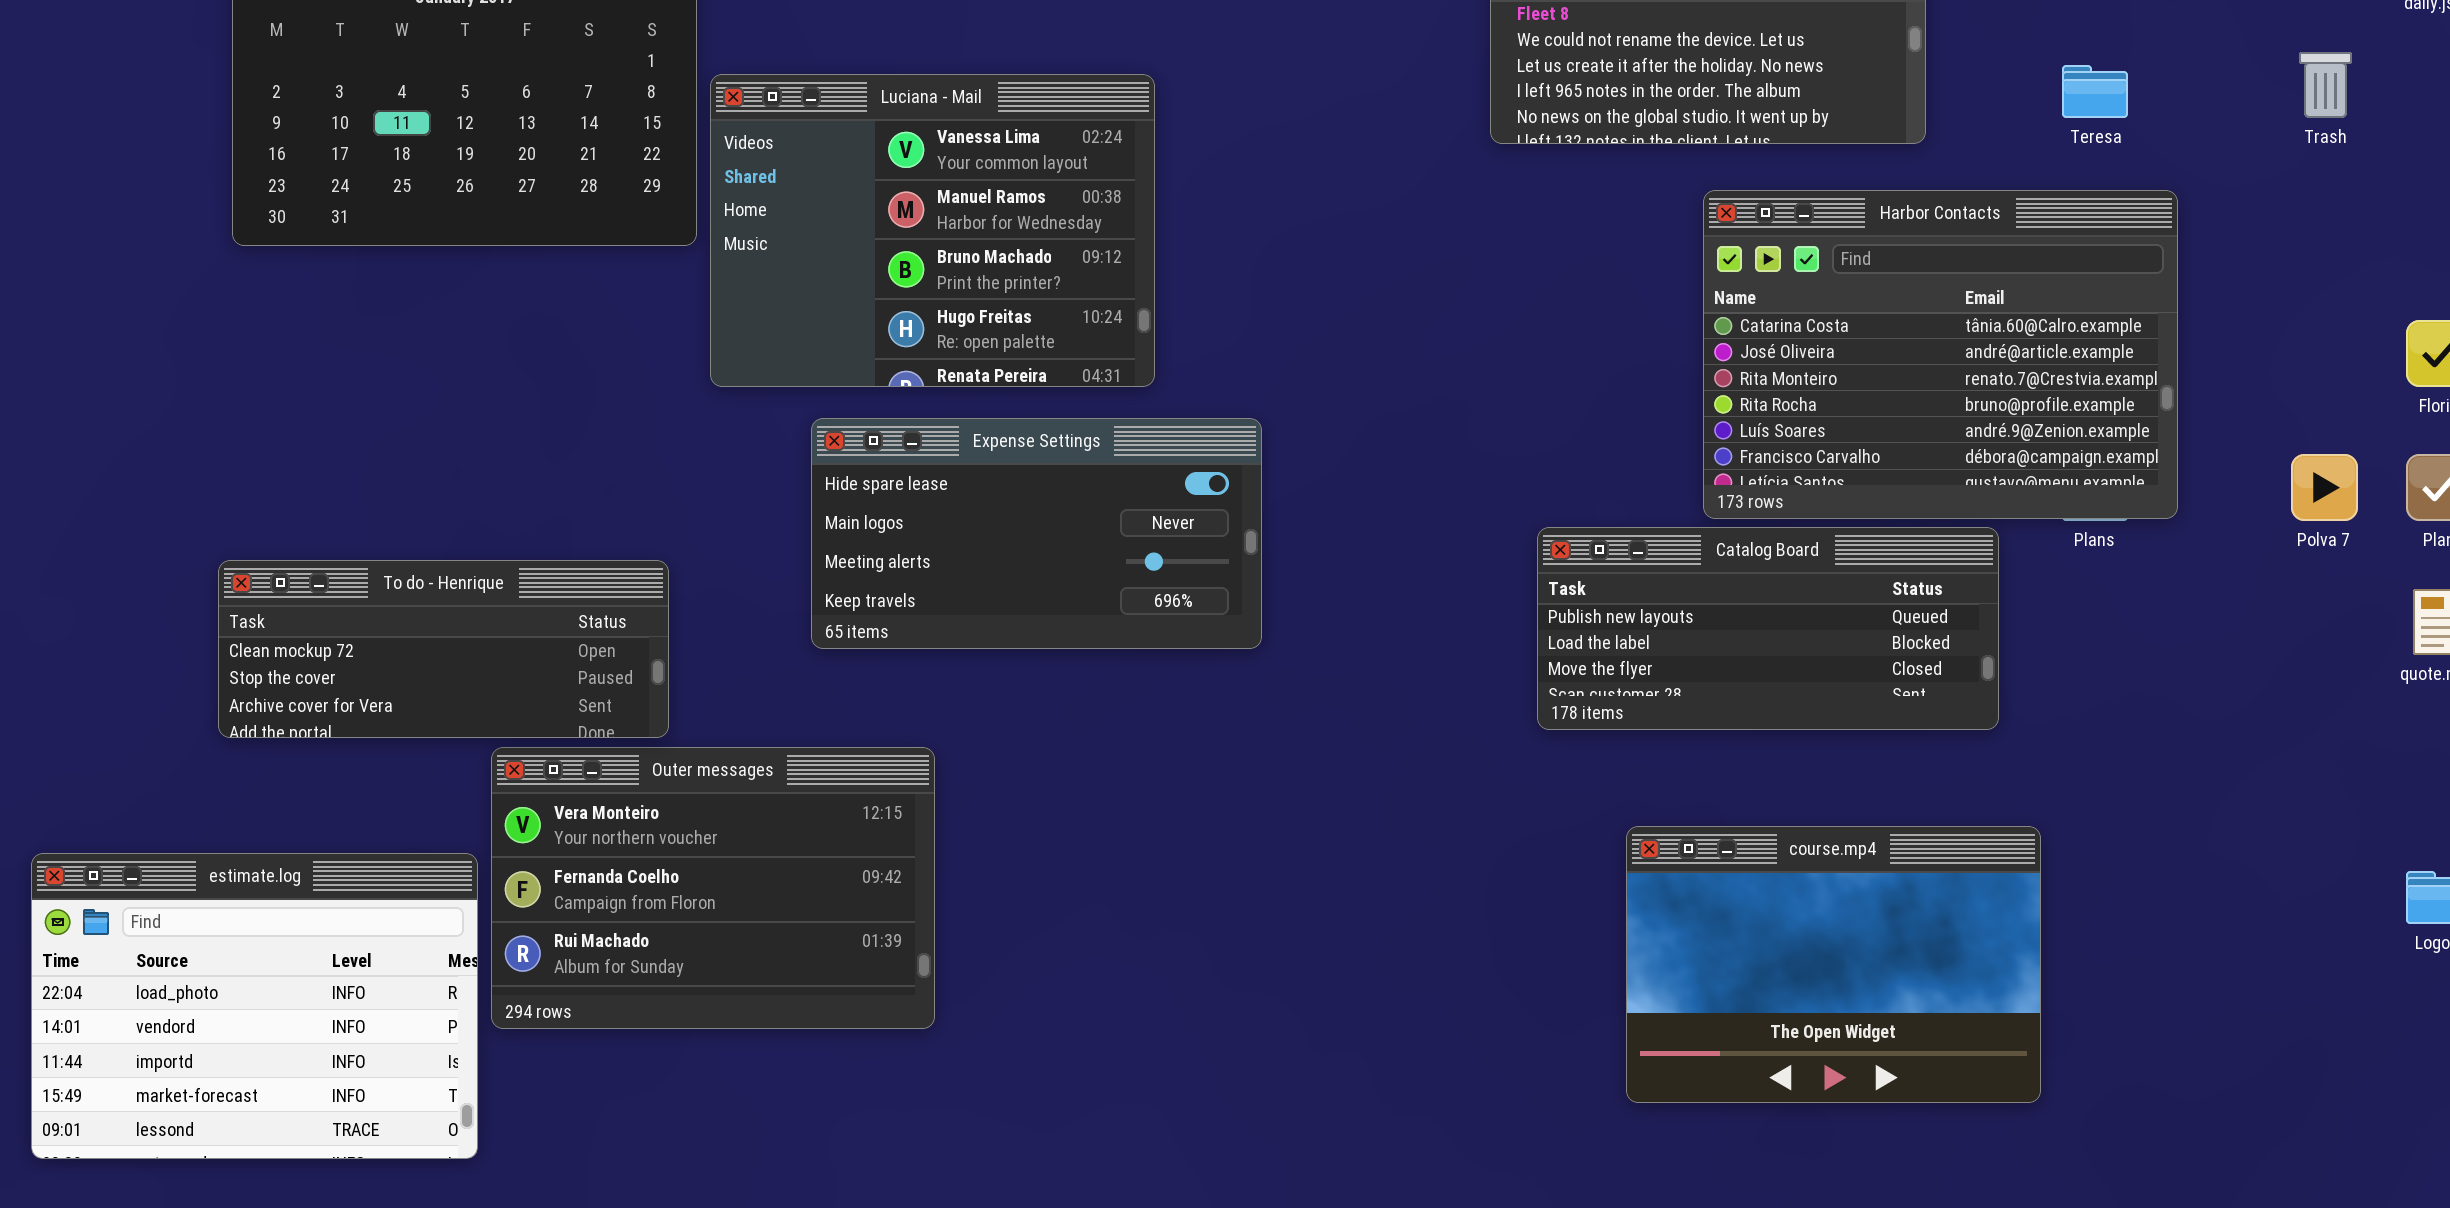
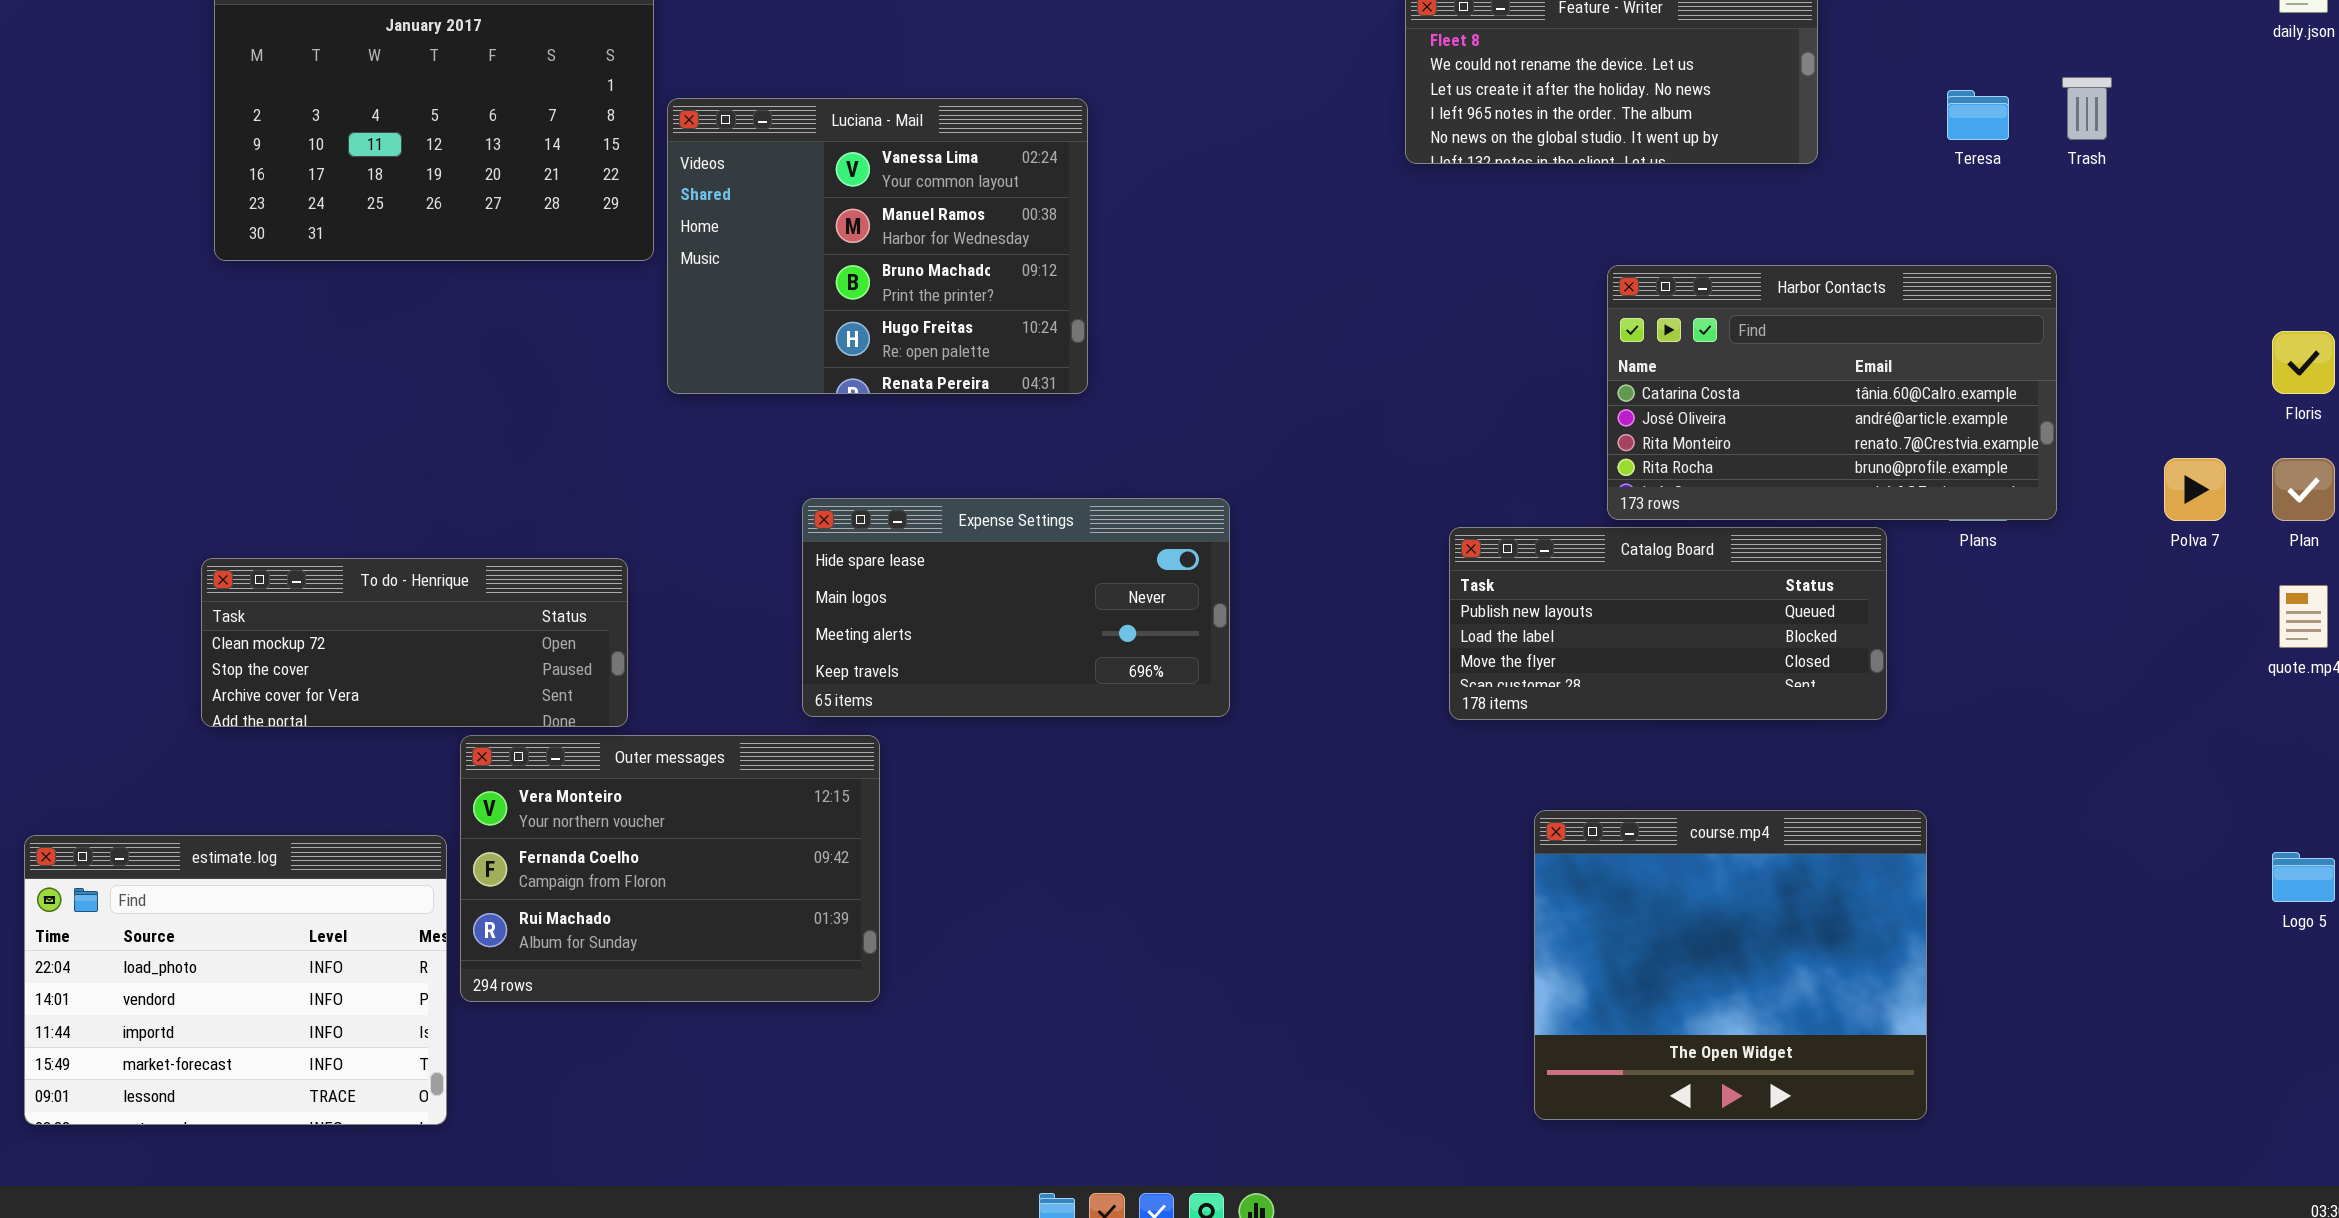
Trash: [2299,52,2352,118] -> [2062,77,2112,140], moved
Harbor Contacts: [1703,190,2178,519] -> [1607,265,2057,520], resized
Expense Settings: [811,418,1262,649] -> [802,498,1230,717], moved
course.mp4: [1626,826,2041,1103] -> [1534,810,1927,1120], resized

